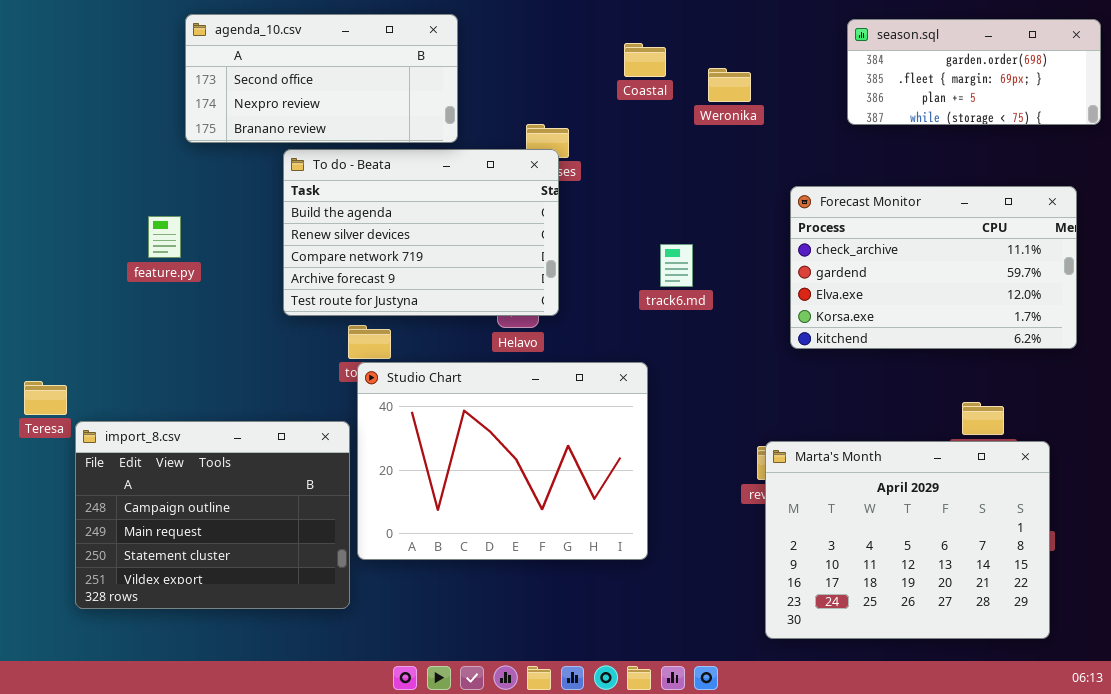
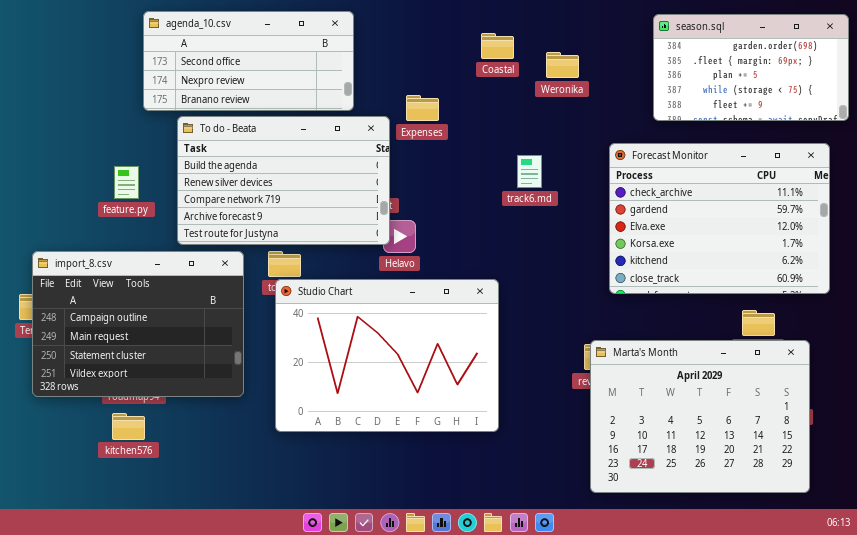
season.sql: [847,19,1101,125] -> [653,14,849,121], resized
To do - Beata: [283,149,559,316] -> [177,116,390,245], moved
Forecast Monitor: [790,186,1077,349] -> [609,143,830,294], resized
track6.md: [660,244,693,287] -> [517,155,542,188], moved
import_8.csv: [75,421,350,609] -> [32,251,244,397], moved

